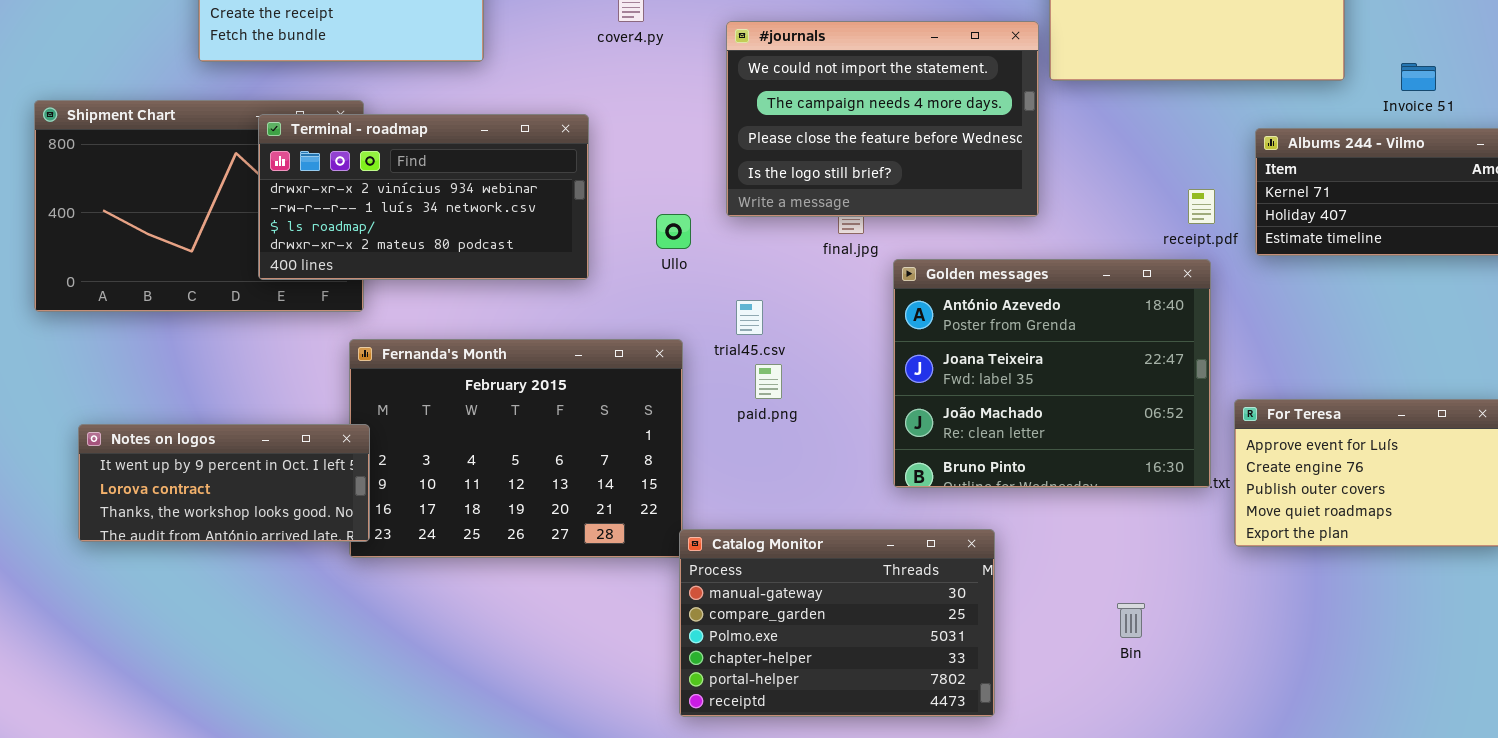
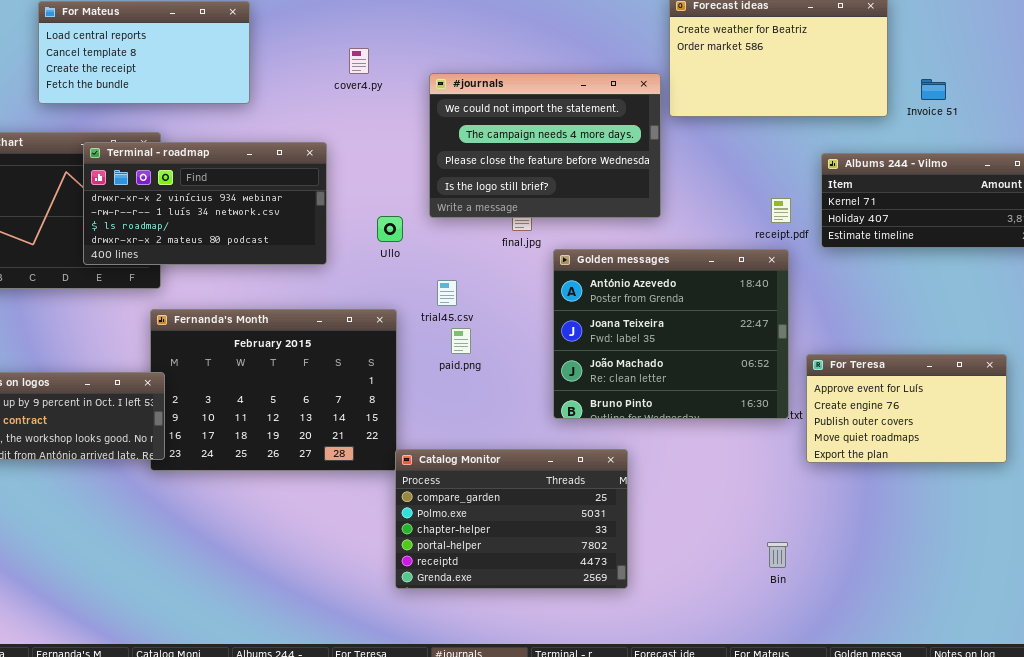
Invoice 51: [1401,63,1436,91] -> [921,79,946,100], moved
Catalog Monitor: [679,529,995,717] -> [395,449,628,589], scrolled down 1 row
Bin: [1117,603,1145,638] -> [767,542,788,568], moved

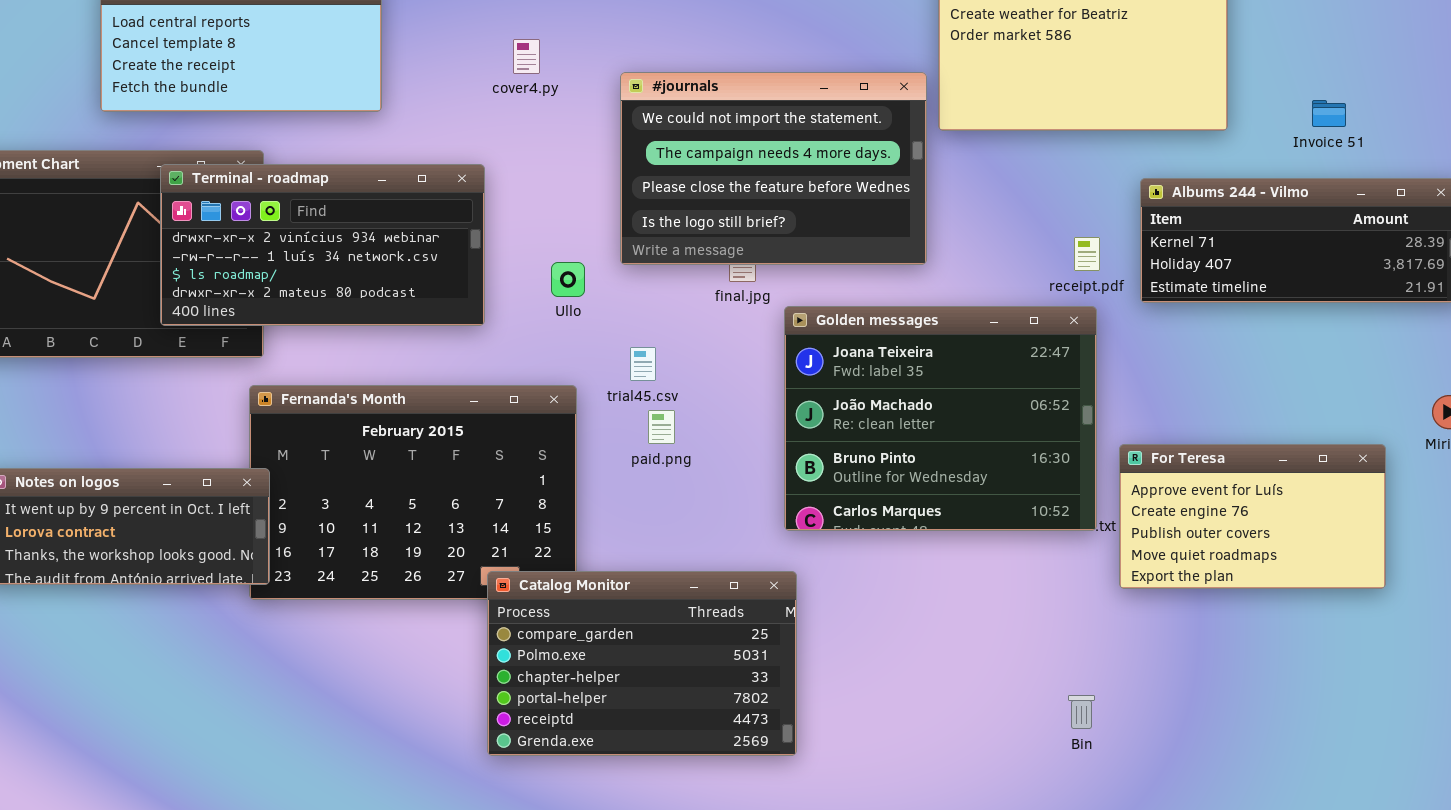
Invoice 51: [921,79,946,100] -> [1312,100,1346,127], moved
Golden messages: [553,249,789,419] -> [784,306,1097,531], scrolled down 1 row
Catalog Monitor: [395,449,628,589] -> [487,571,797,756], moved

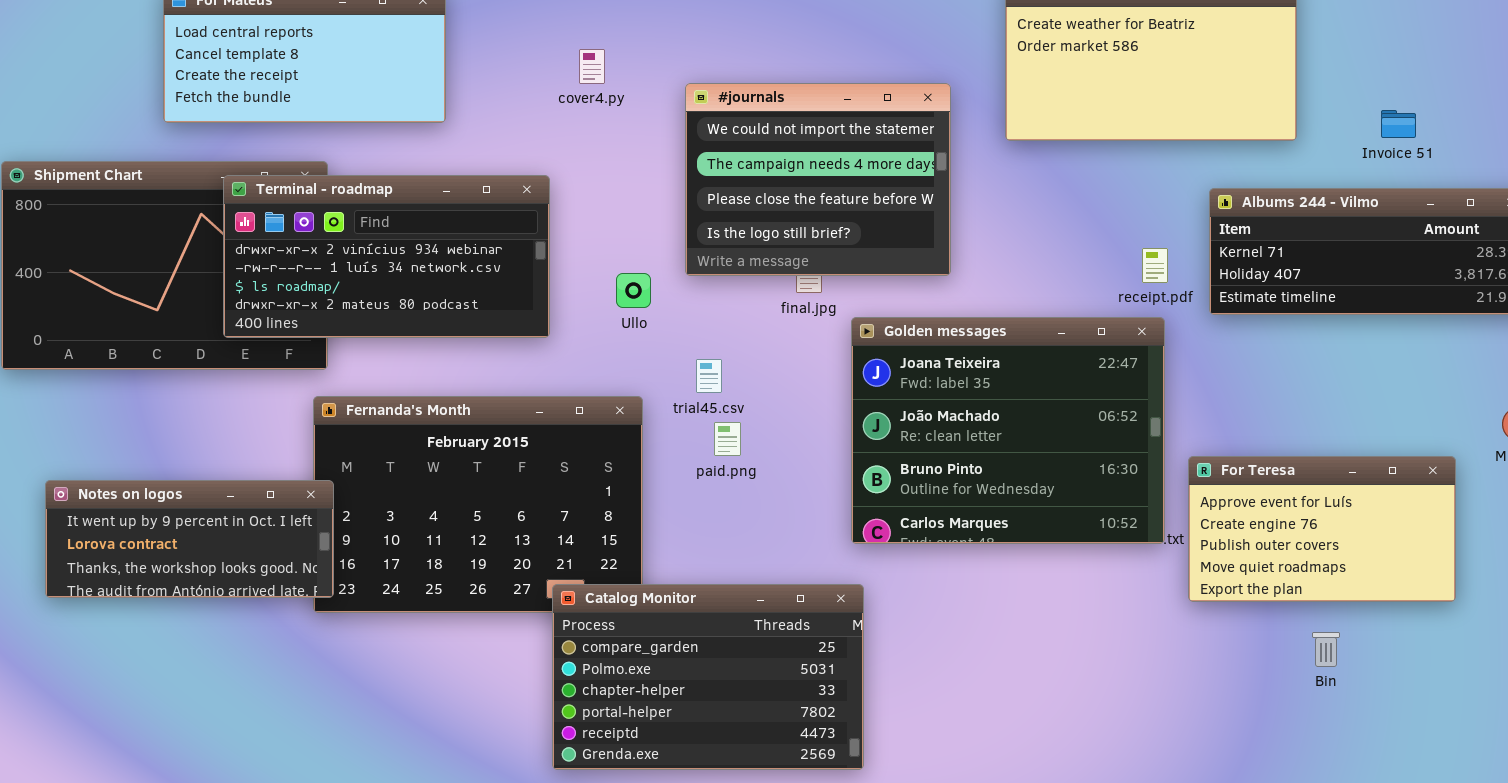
#journals: [620,72,927,265] -> [685,83,951,276], resized
Bin: [1068,695,1095,729] -> [1312,632,1340,667], moved

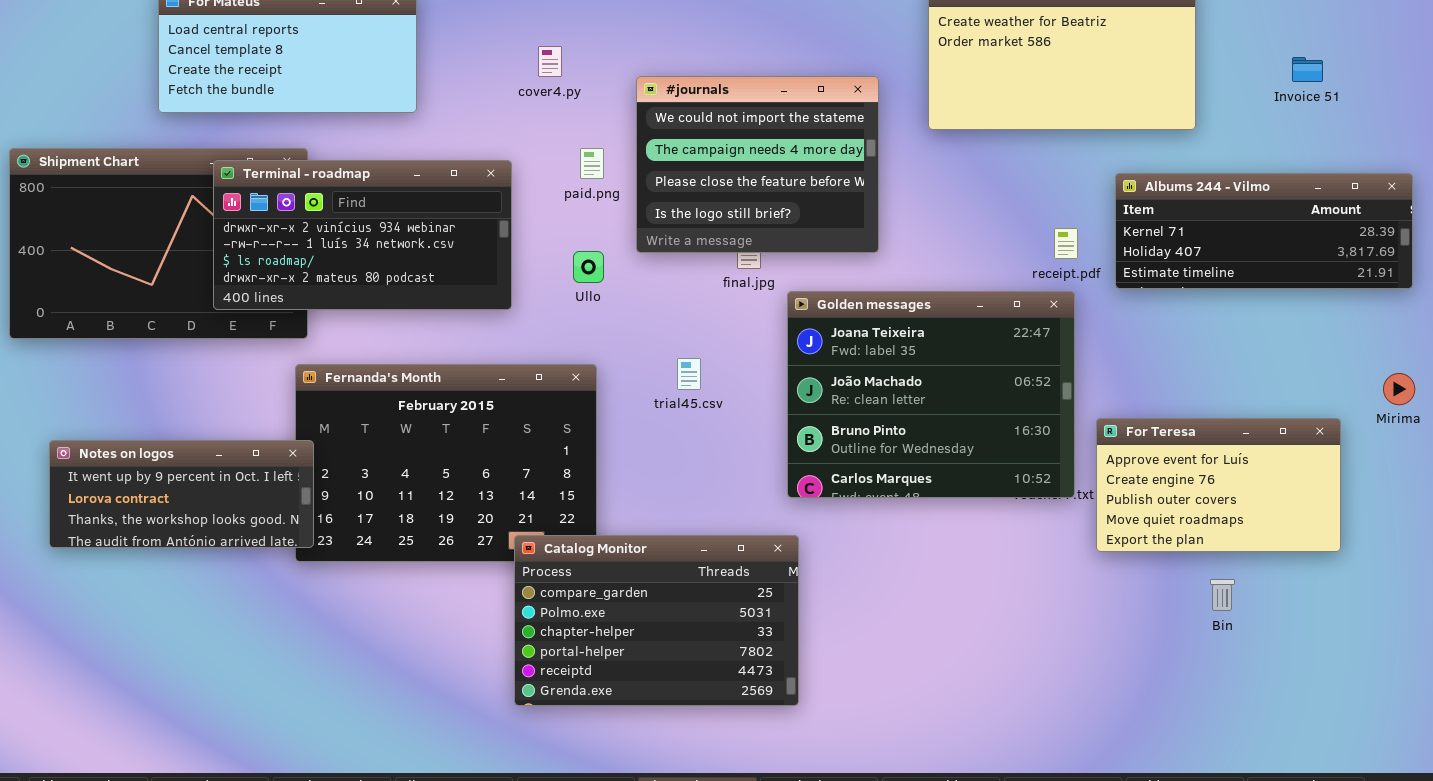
Invoice 51: [1381,110,1416,138] -> [1292,57,1323,82], moved
trial45.csv: [696,359,722,393] -> [677,358,701,390], moved
paid.png: [714,422,741,456] -> [580,148,604,179], moved

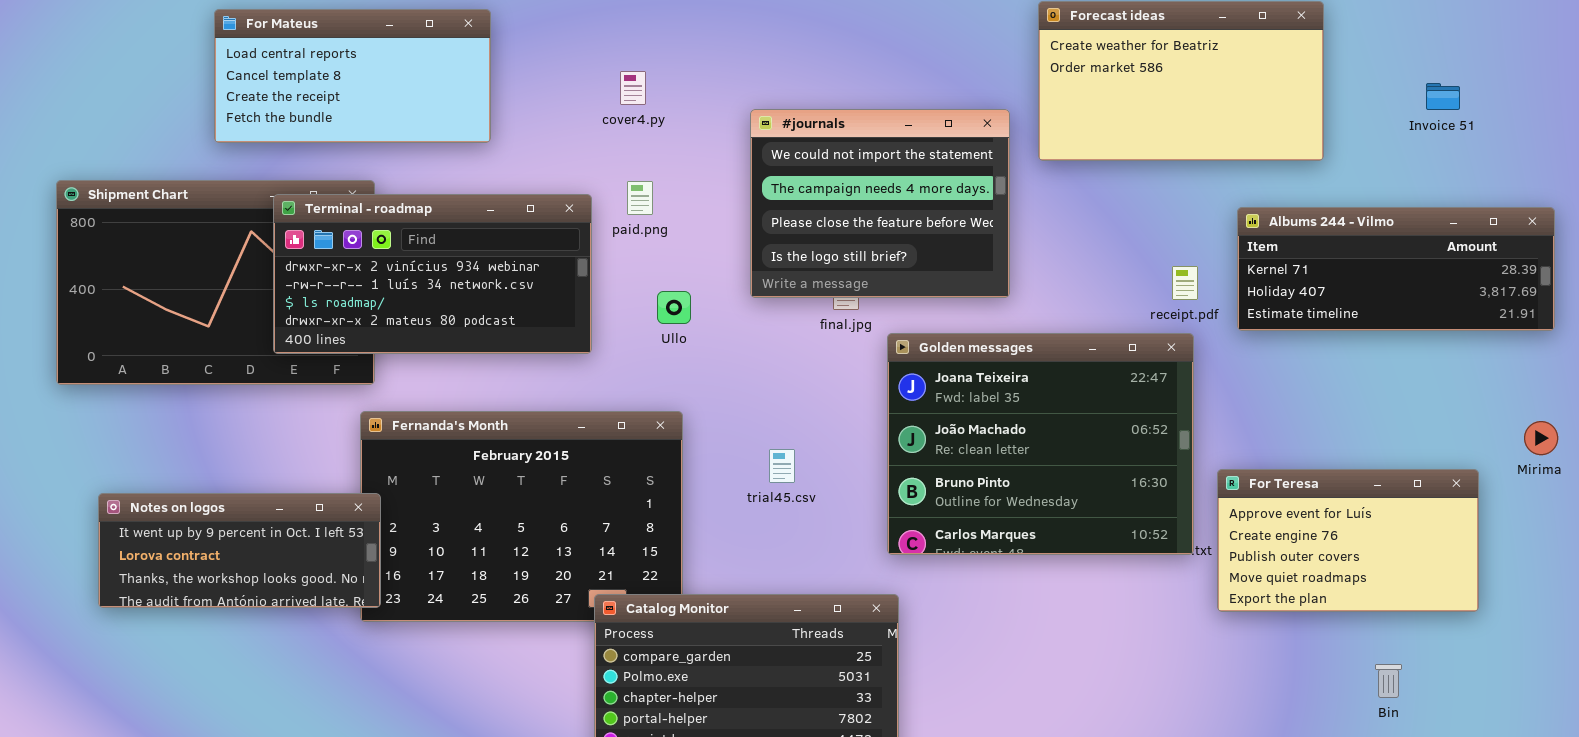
#journals: [636,76,879,253] -> [750,109,1010,298], moved
paid.png: [580,148,604,179] -> [627,181,653,215], moved
trial45.csv: [677,358,701,390] -> [769,449,795,483], moved
Bin: [1210,579,1235,611] -> [1375,664,1402,698], moved

